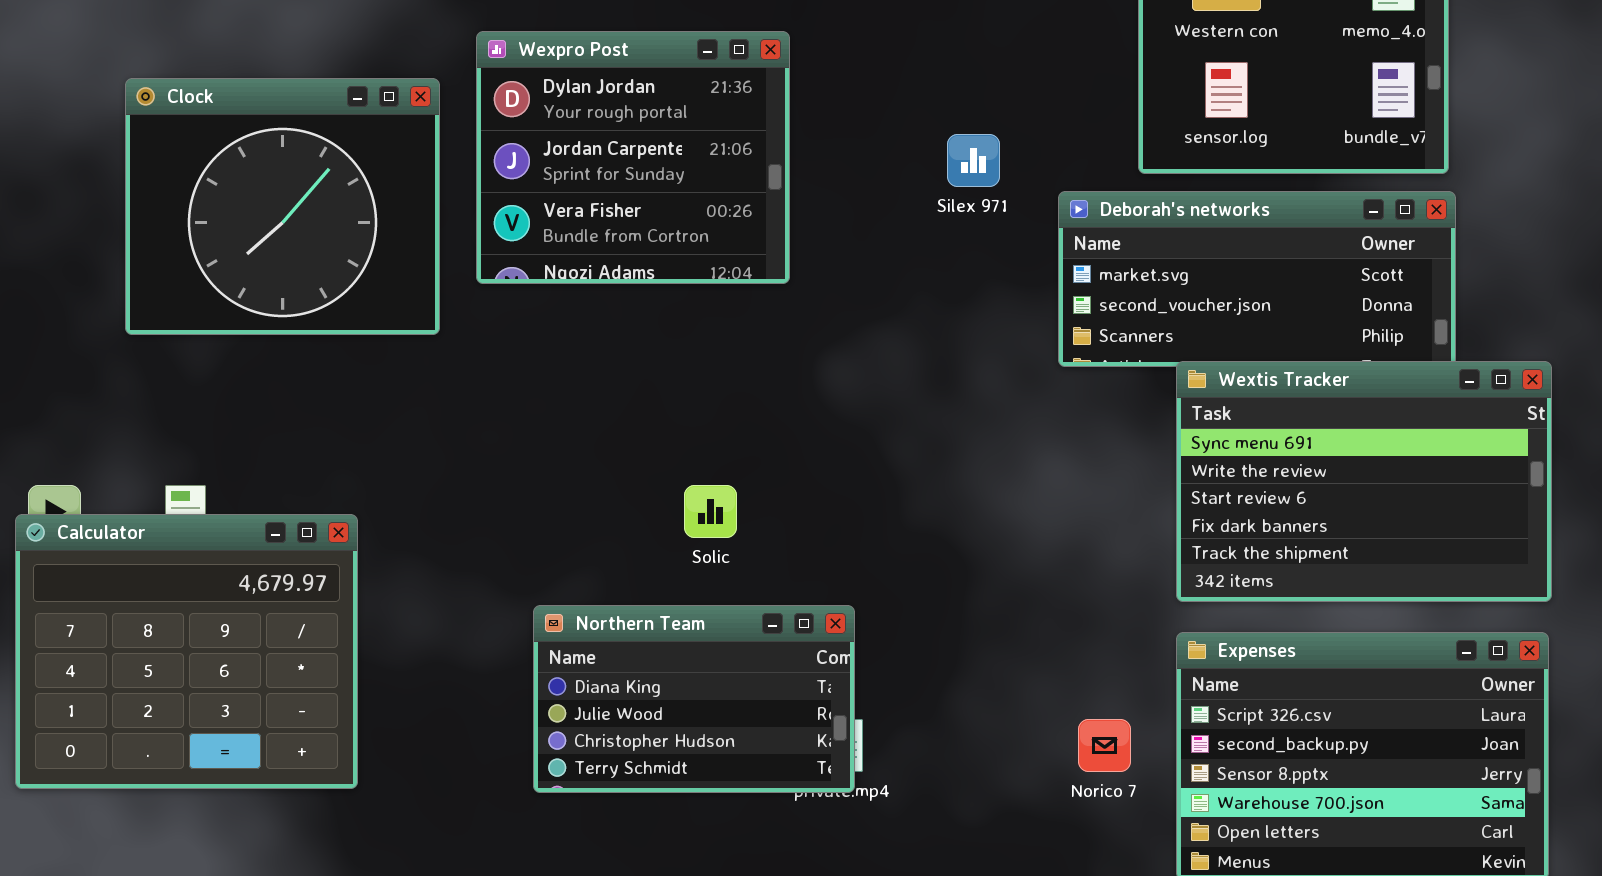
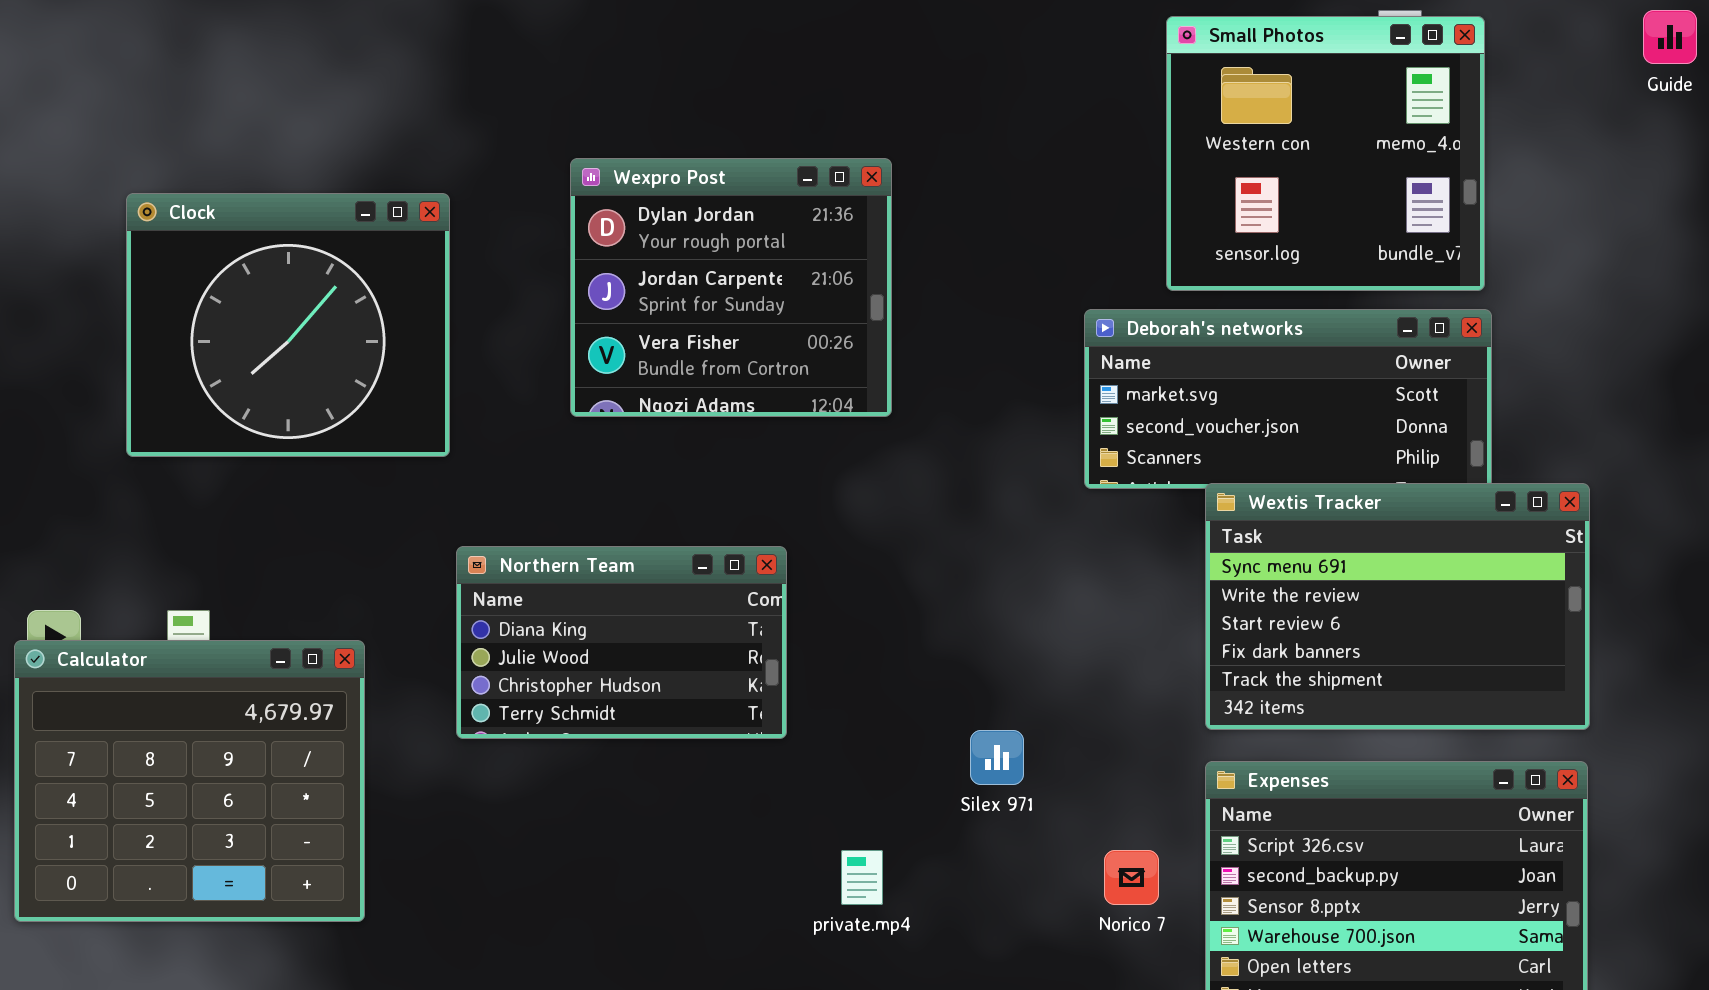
Wexpro Post: [476,31,790,284] -> [570,158,892,417], moved
Silex 971: [947,134,1000,187] -> [970,730,1024,785], moved
Northern Team: [533,605,855,793] -> [456,546,787,739], moved

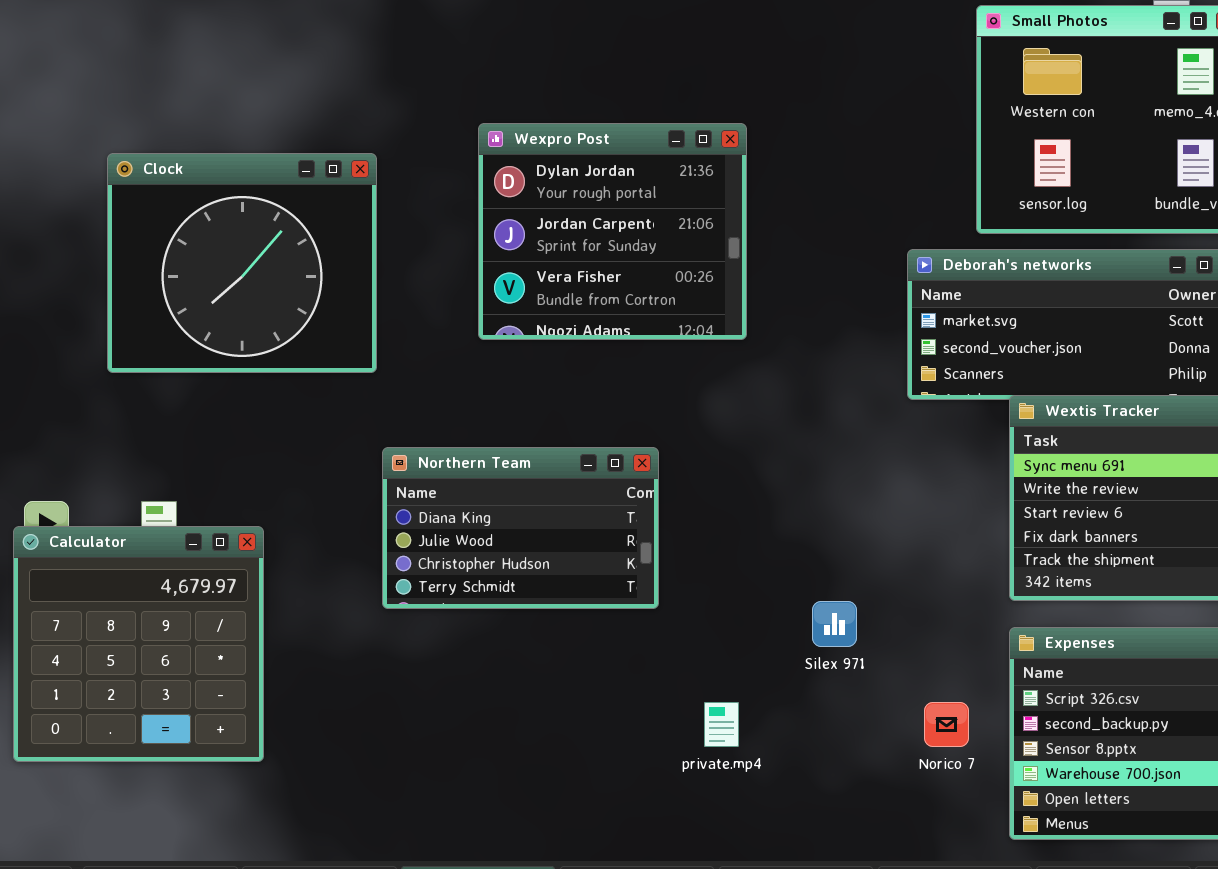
Calculator: [14,640,365,922] -> [13,526,264,762], resized

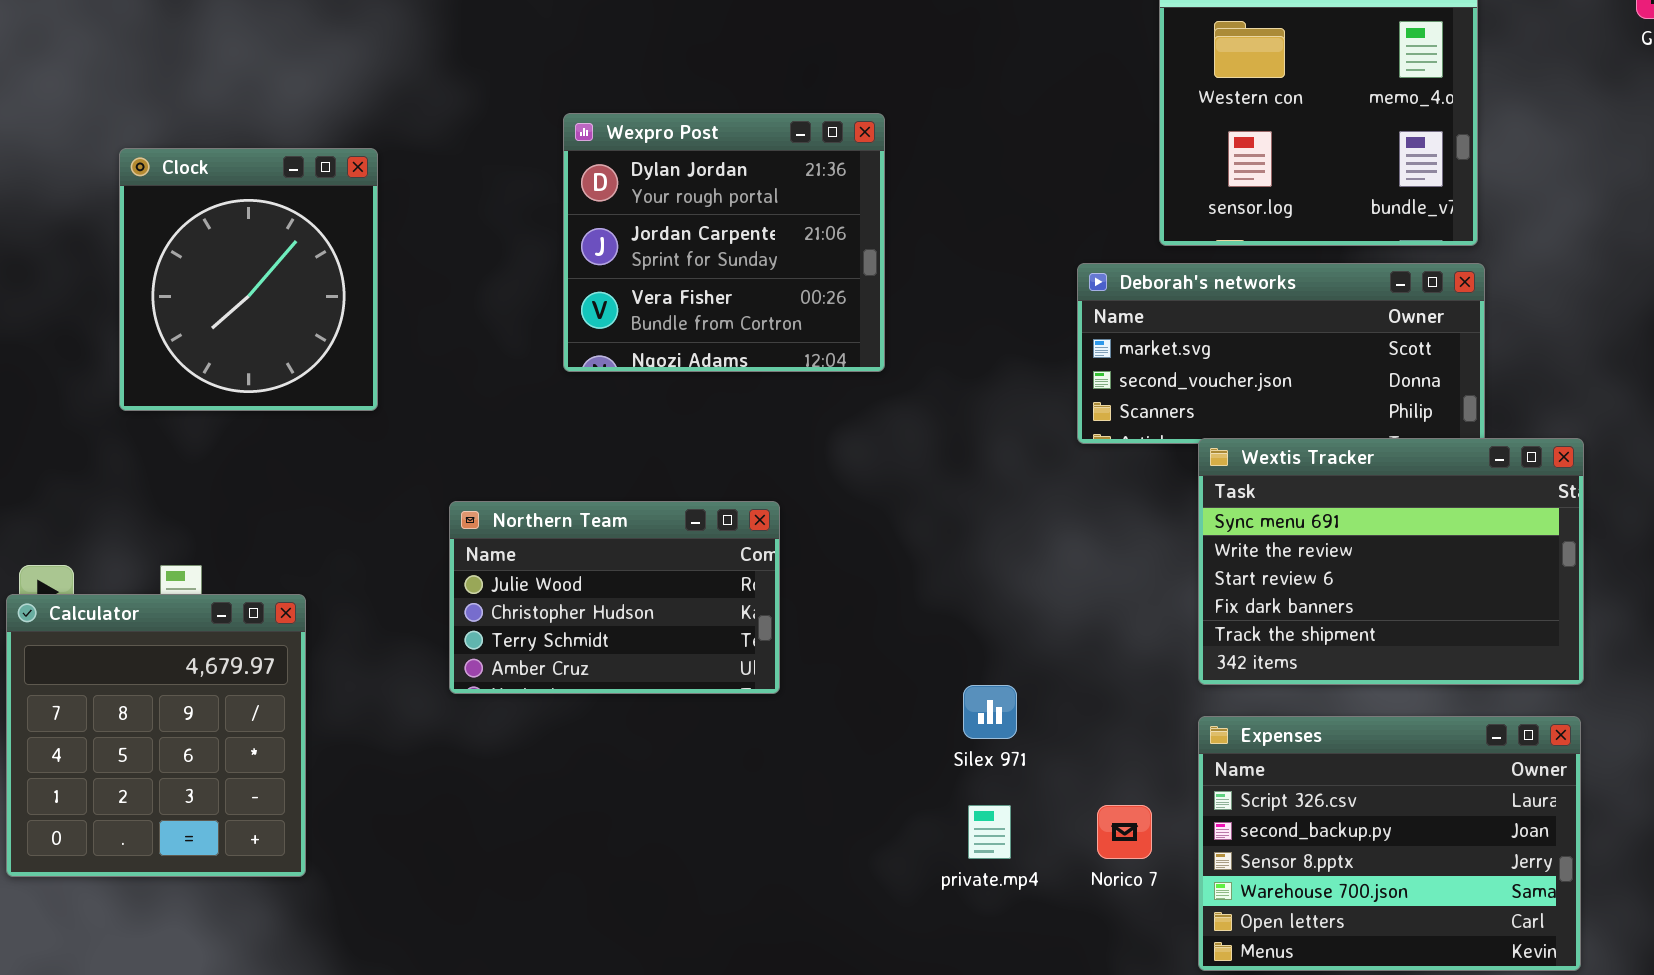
Clock: [107,153,377,373] -> [119,148,378,411], resized
Northern Team: [382,447,659,609] -> [449,501,780,694], scrolled down 1 row
private.mp4: [704,702,739,747] -> [968,805,1011,859], moved

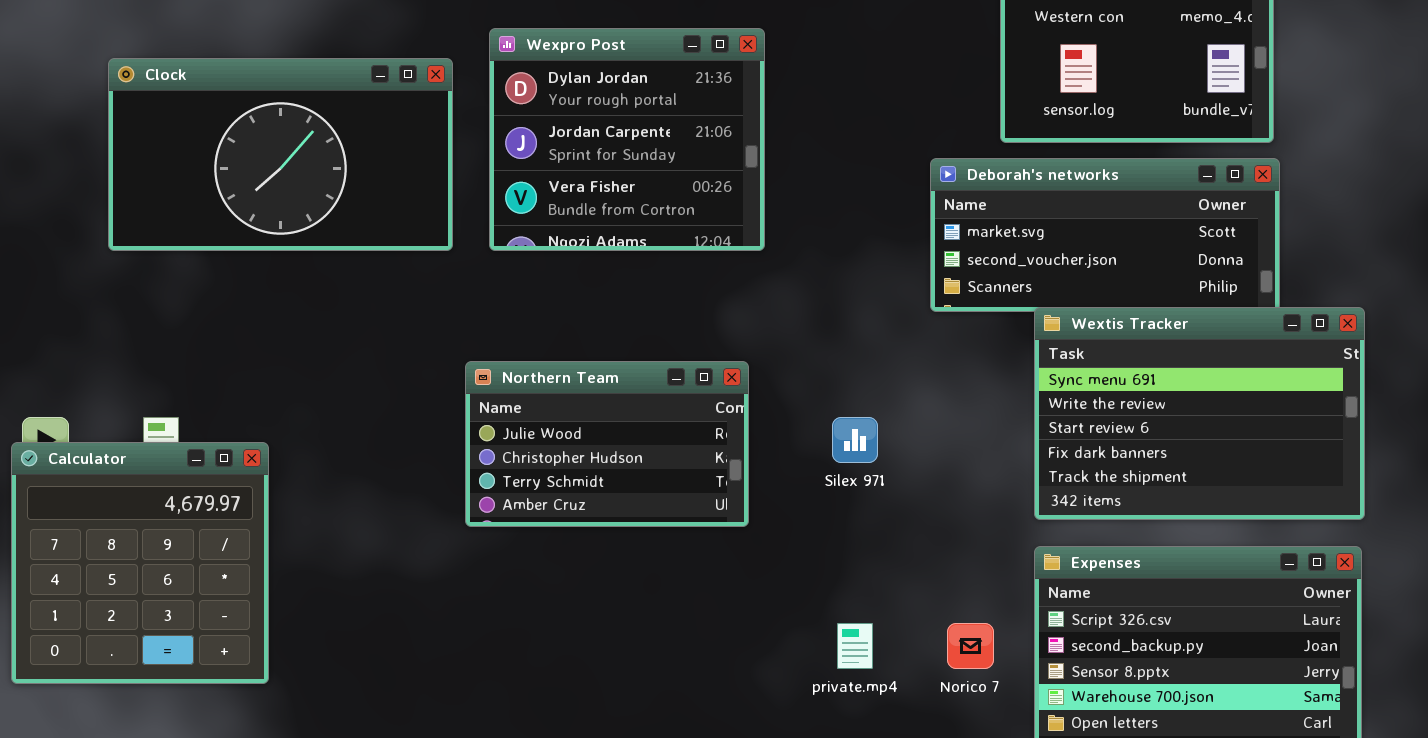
Clock: [119,148,378,411] -> [108,58,453,251], resized
Northern Team: [449,501,780,694] -> [465,361,749,527], moved
Silex 971: [963,685,1017,739] -> [832,417,878,463], moved

